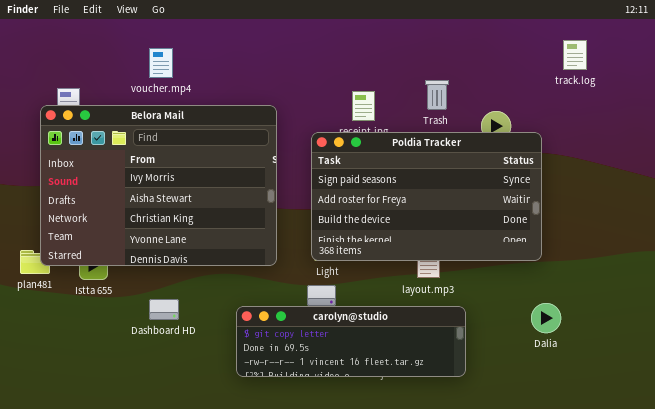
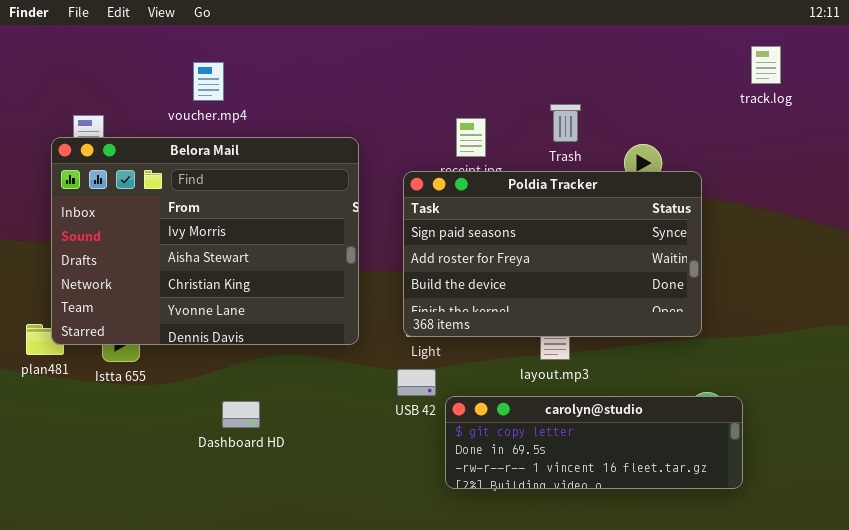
track.log: [563,40,587,70] -> [751,46,781,84], moved
Dashboard HD: [149,299,179,320] -> [222,401,260,428], moved
carolyn@studio: [236,306,466,377] -> [445,396,743,489], moved

